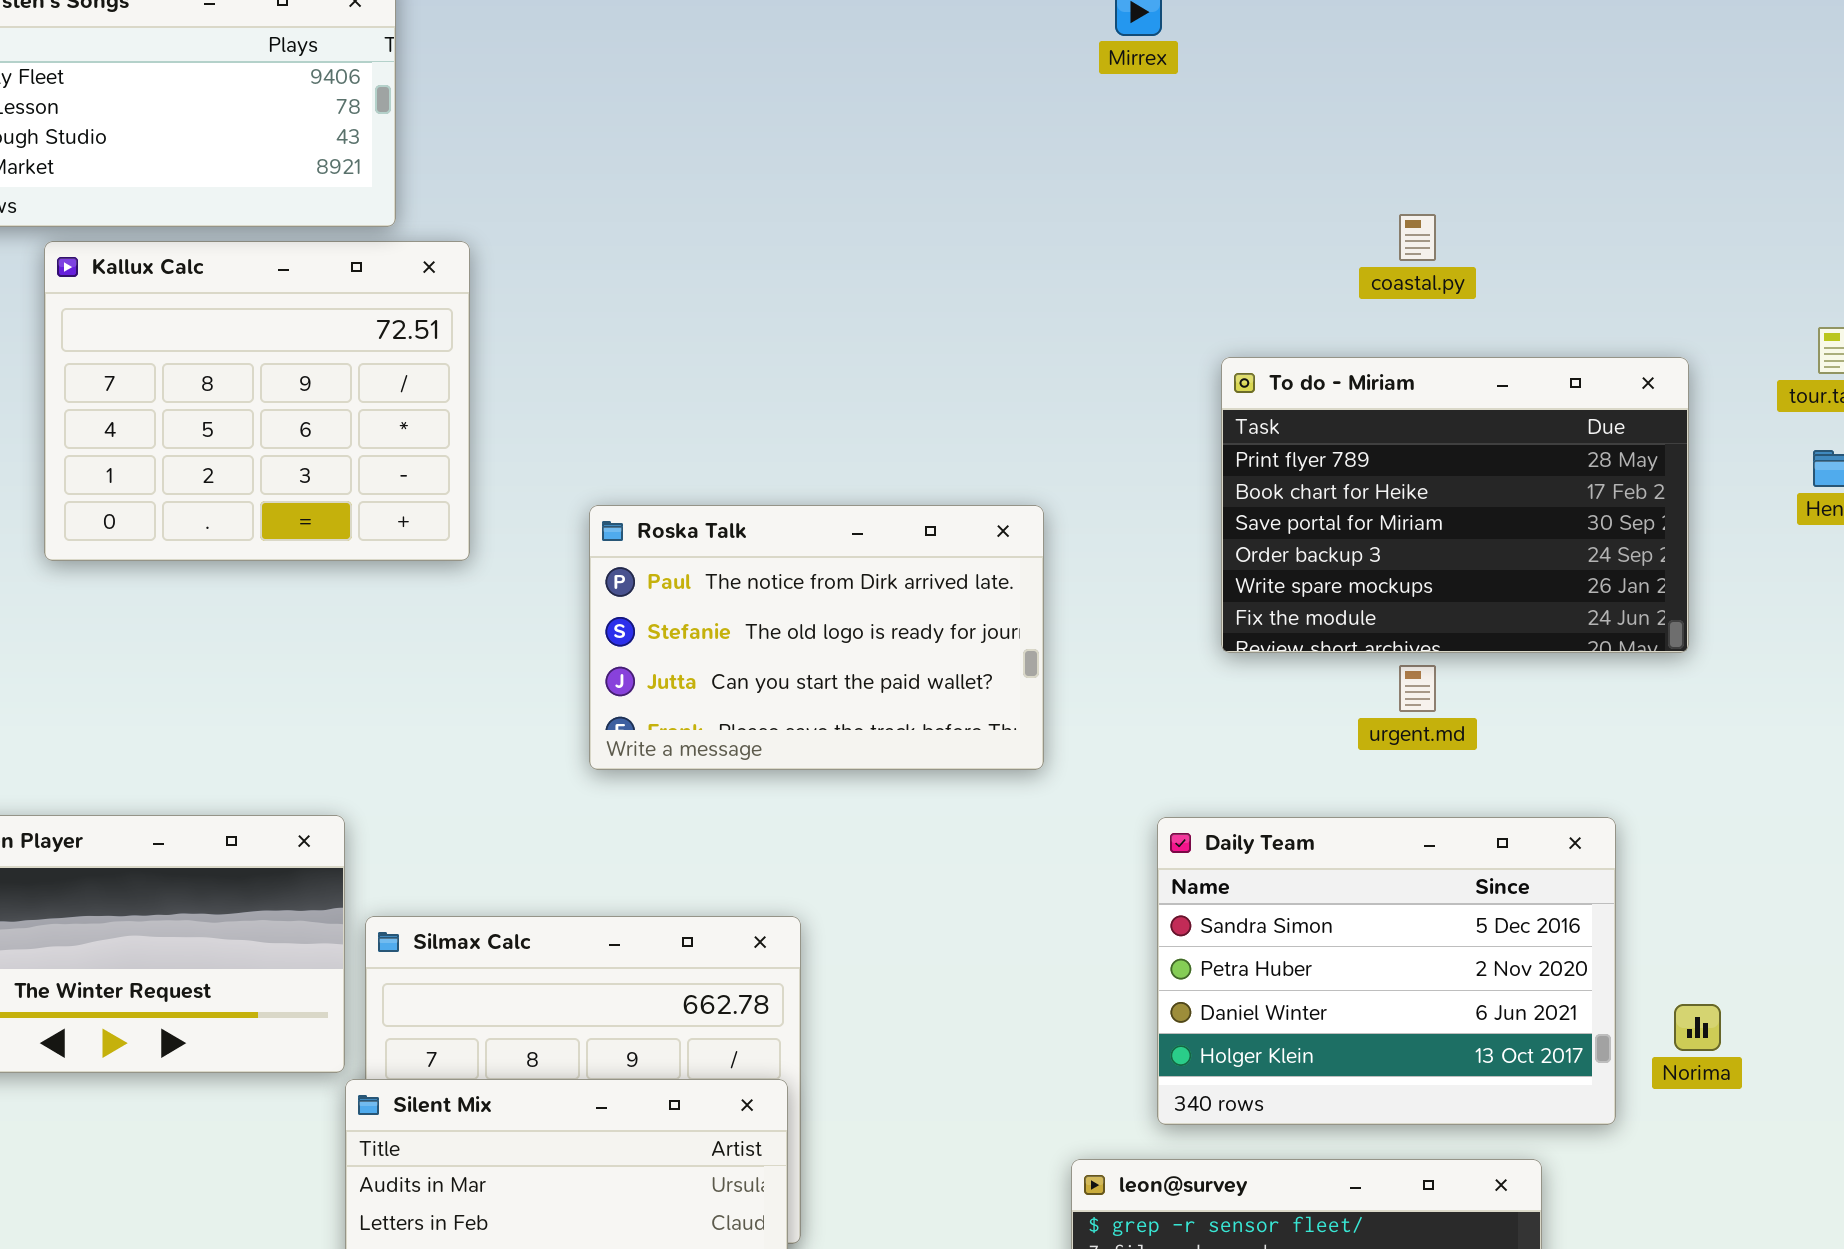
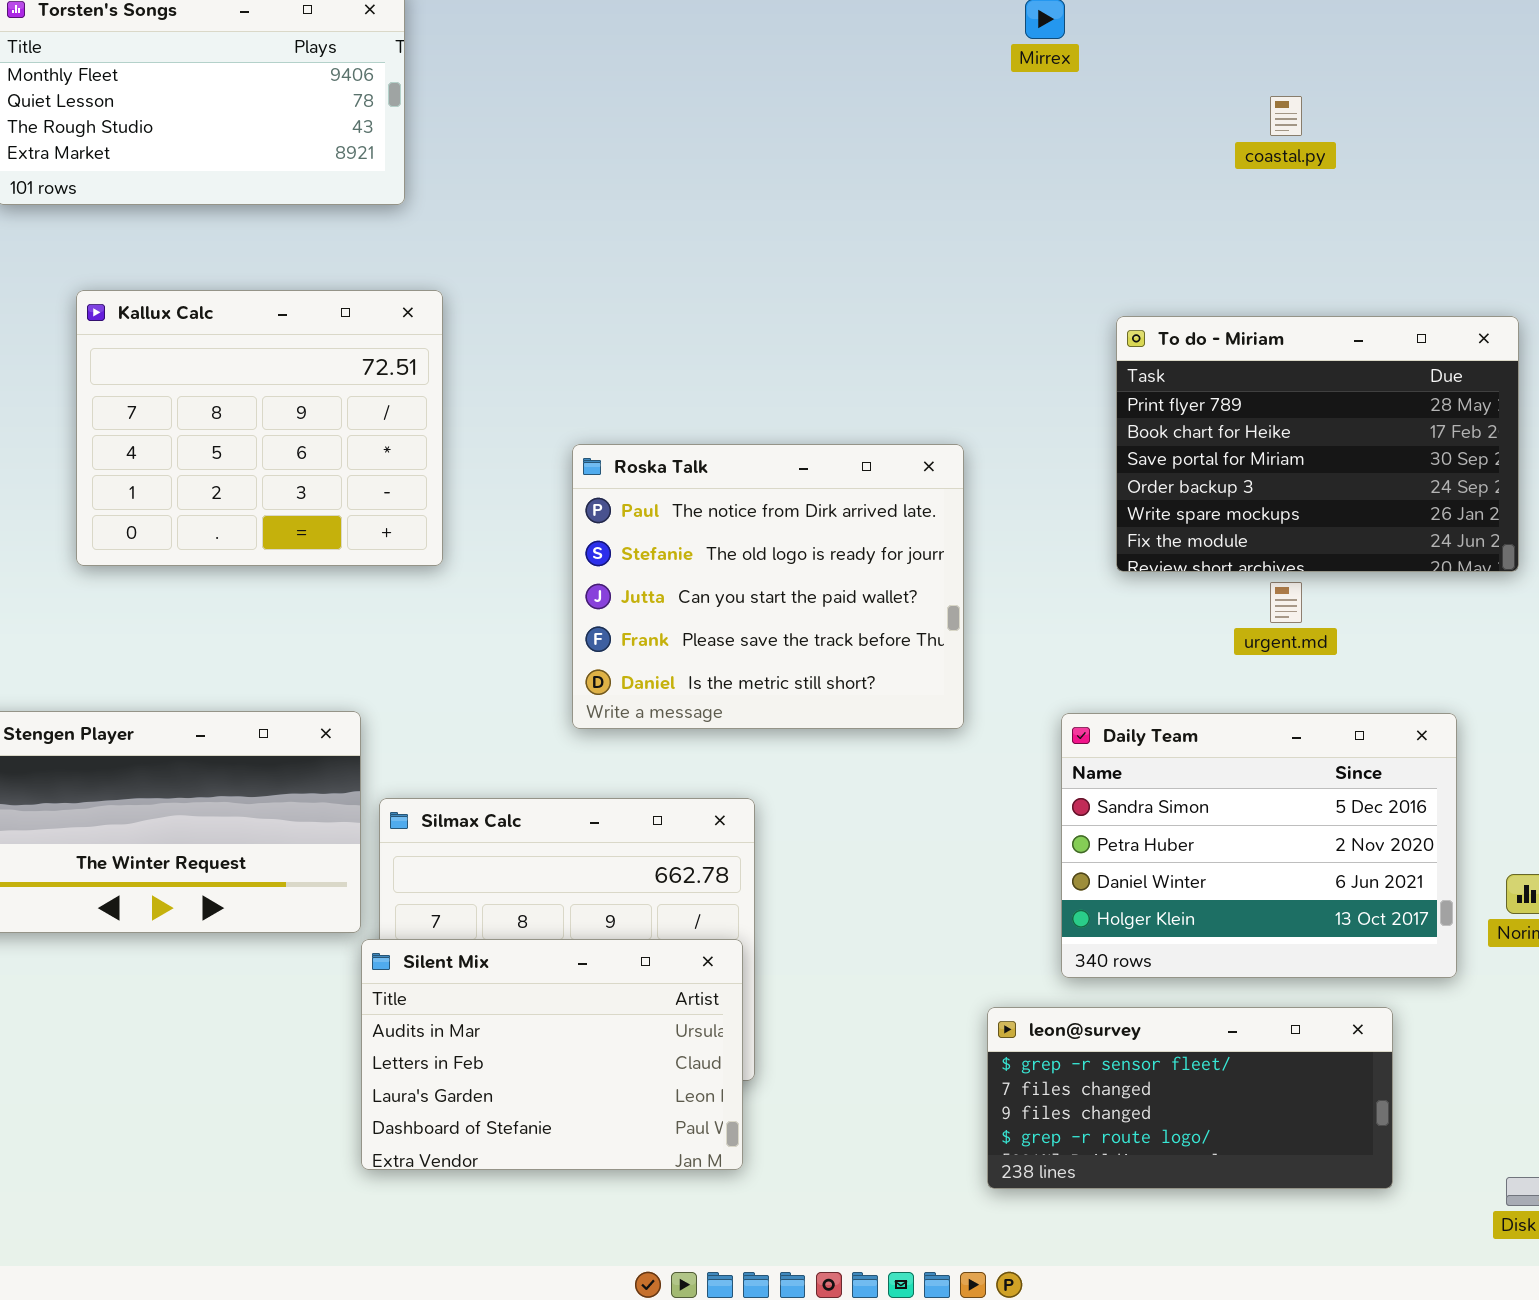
coastal.py: [1399,214,1436,261] -> [1270,96,1302,136], moved
Kallux Calc: [44,241,470,561] -> [76,290,443,566], moved
Roska Talk: [589,505,1044,770] -> [572,444,964,729], resized

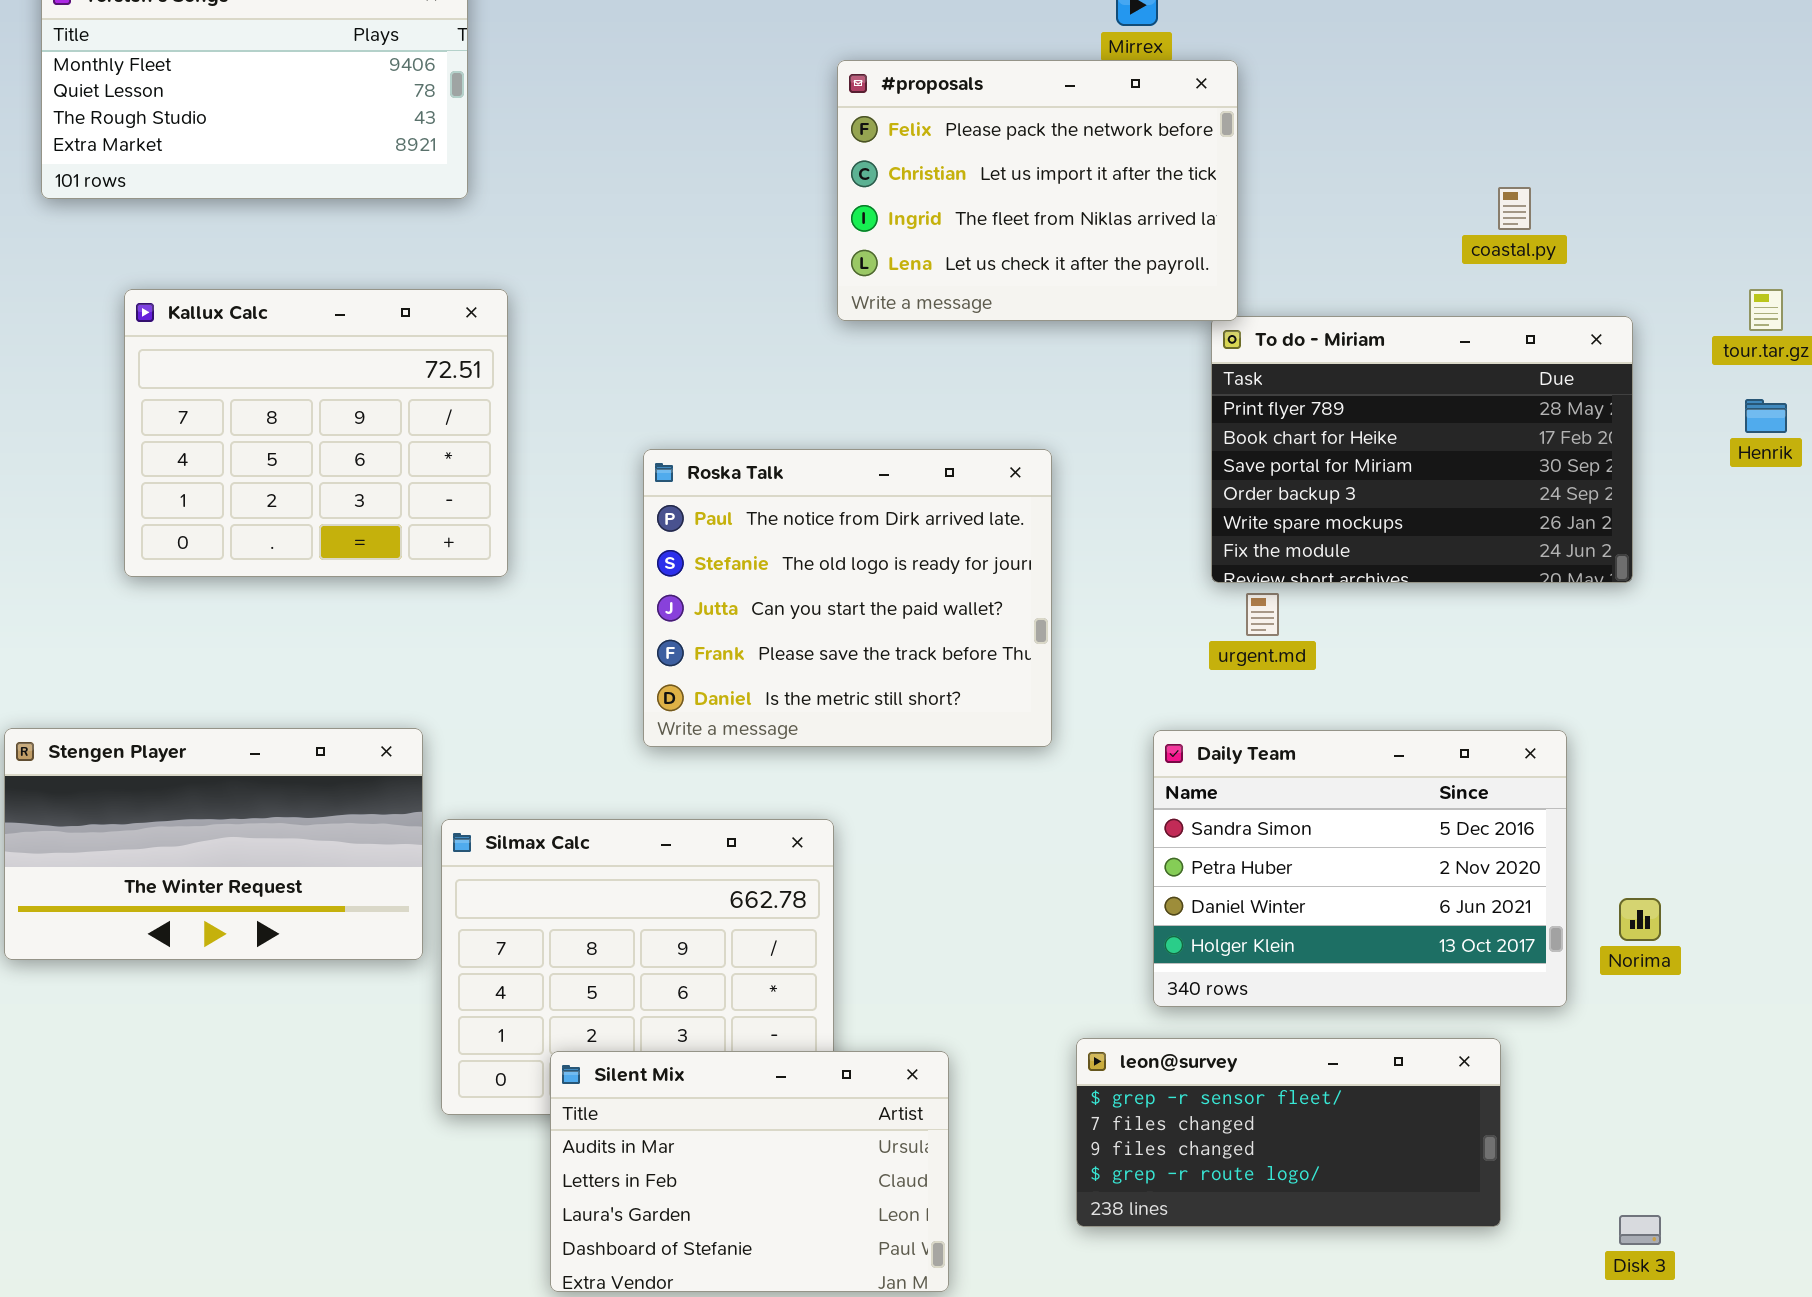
#proposals: none -> [837,60,1238,321], opened
coastal.py: [1270,96,1302,136] -> [1498,187,1531,230], moved
urgent.md: [1270,582,1302,623] -> [1246,593,1279,636], moved
Silent Mix: [361,939,743,1170] -> [550,1051,949,1292], moved

